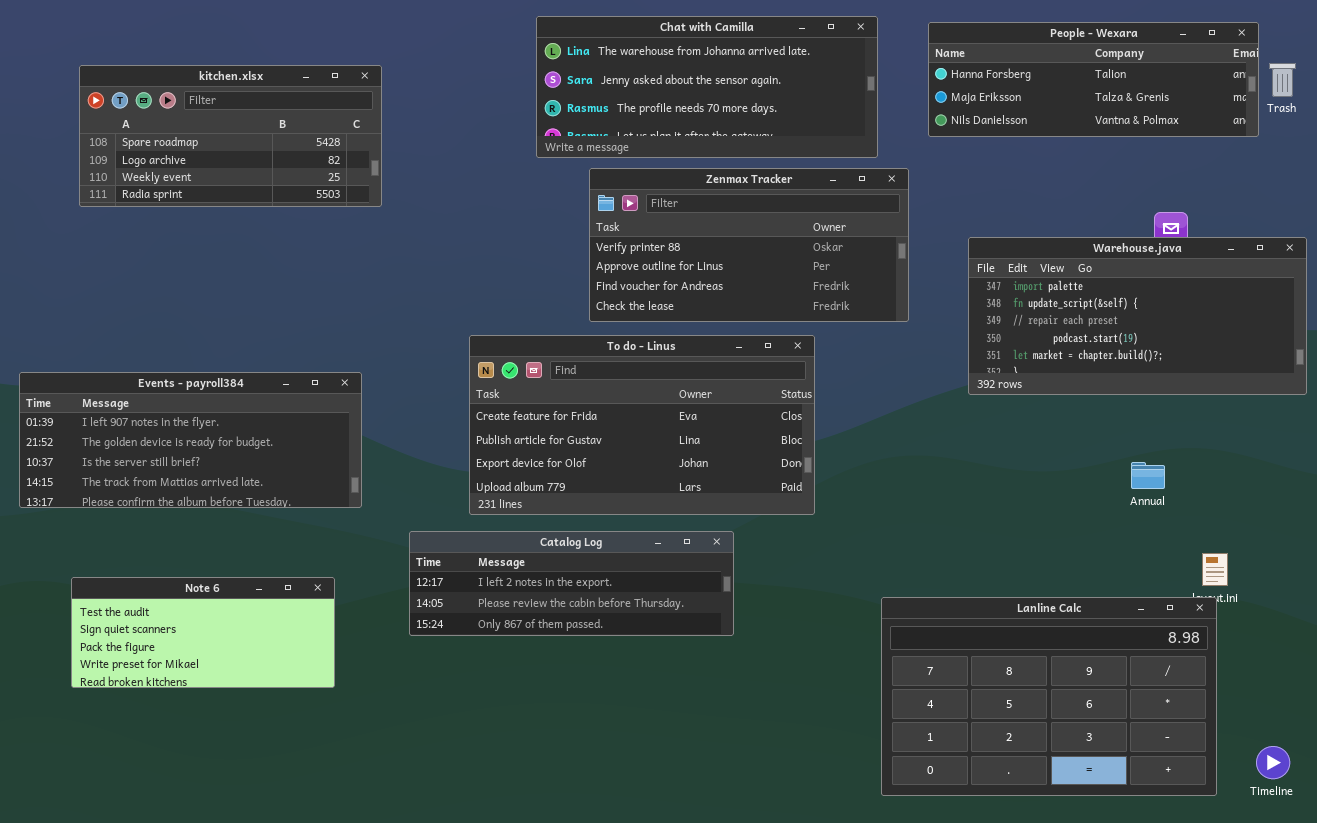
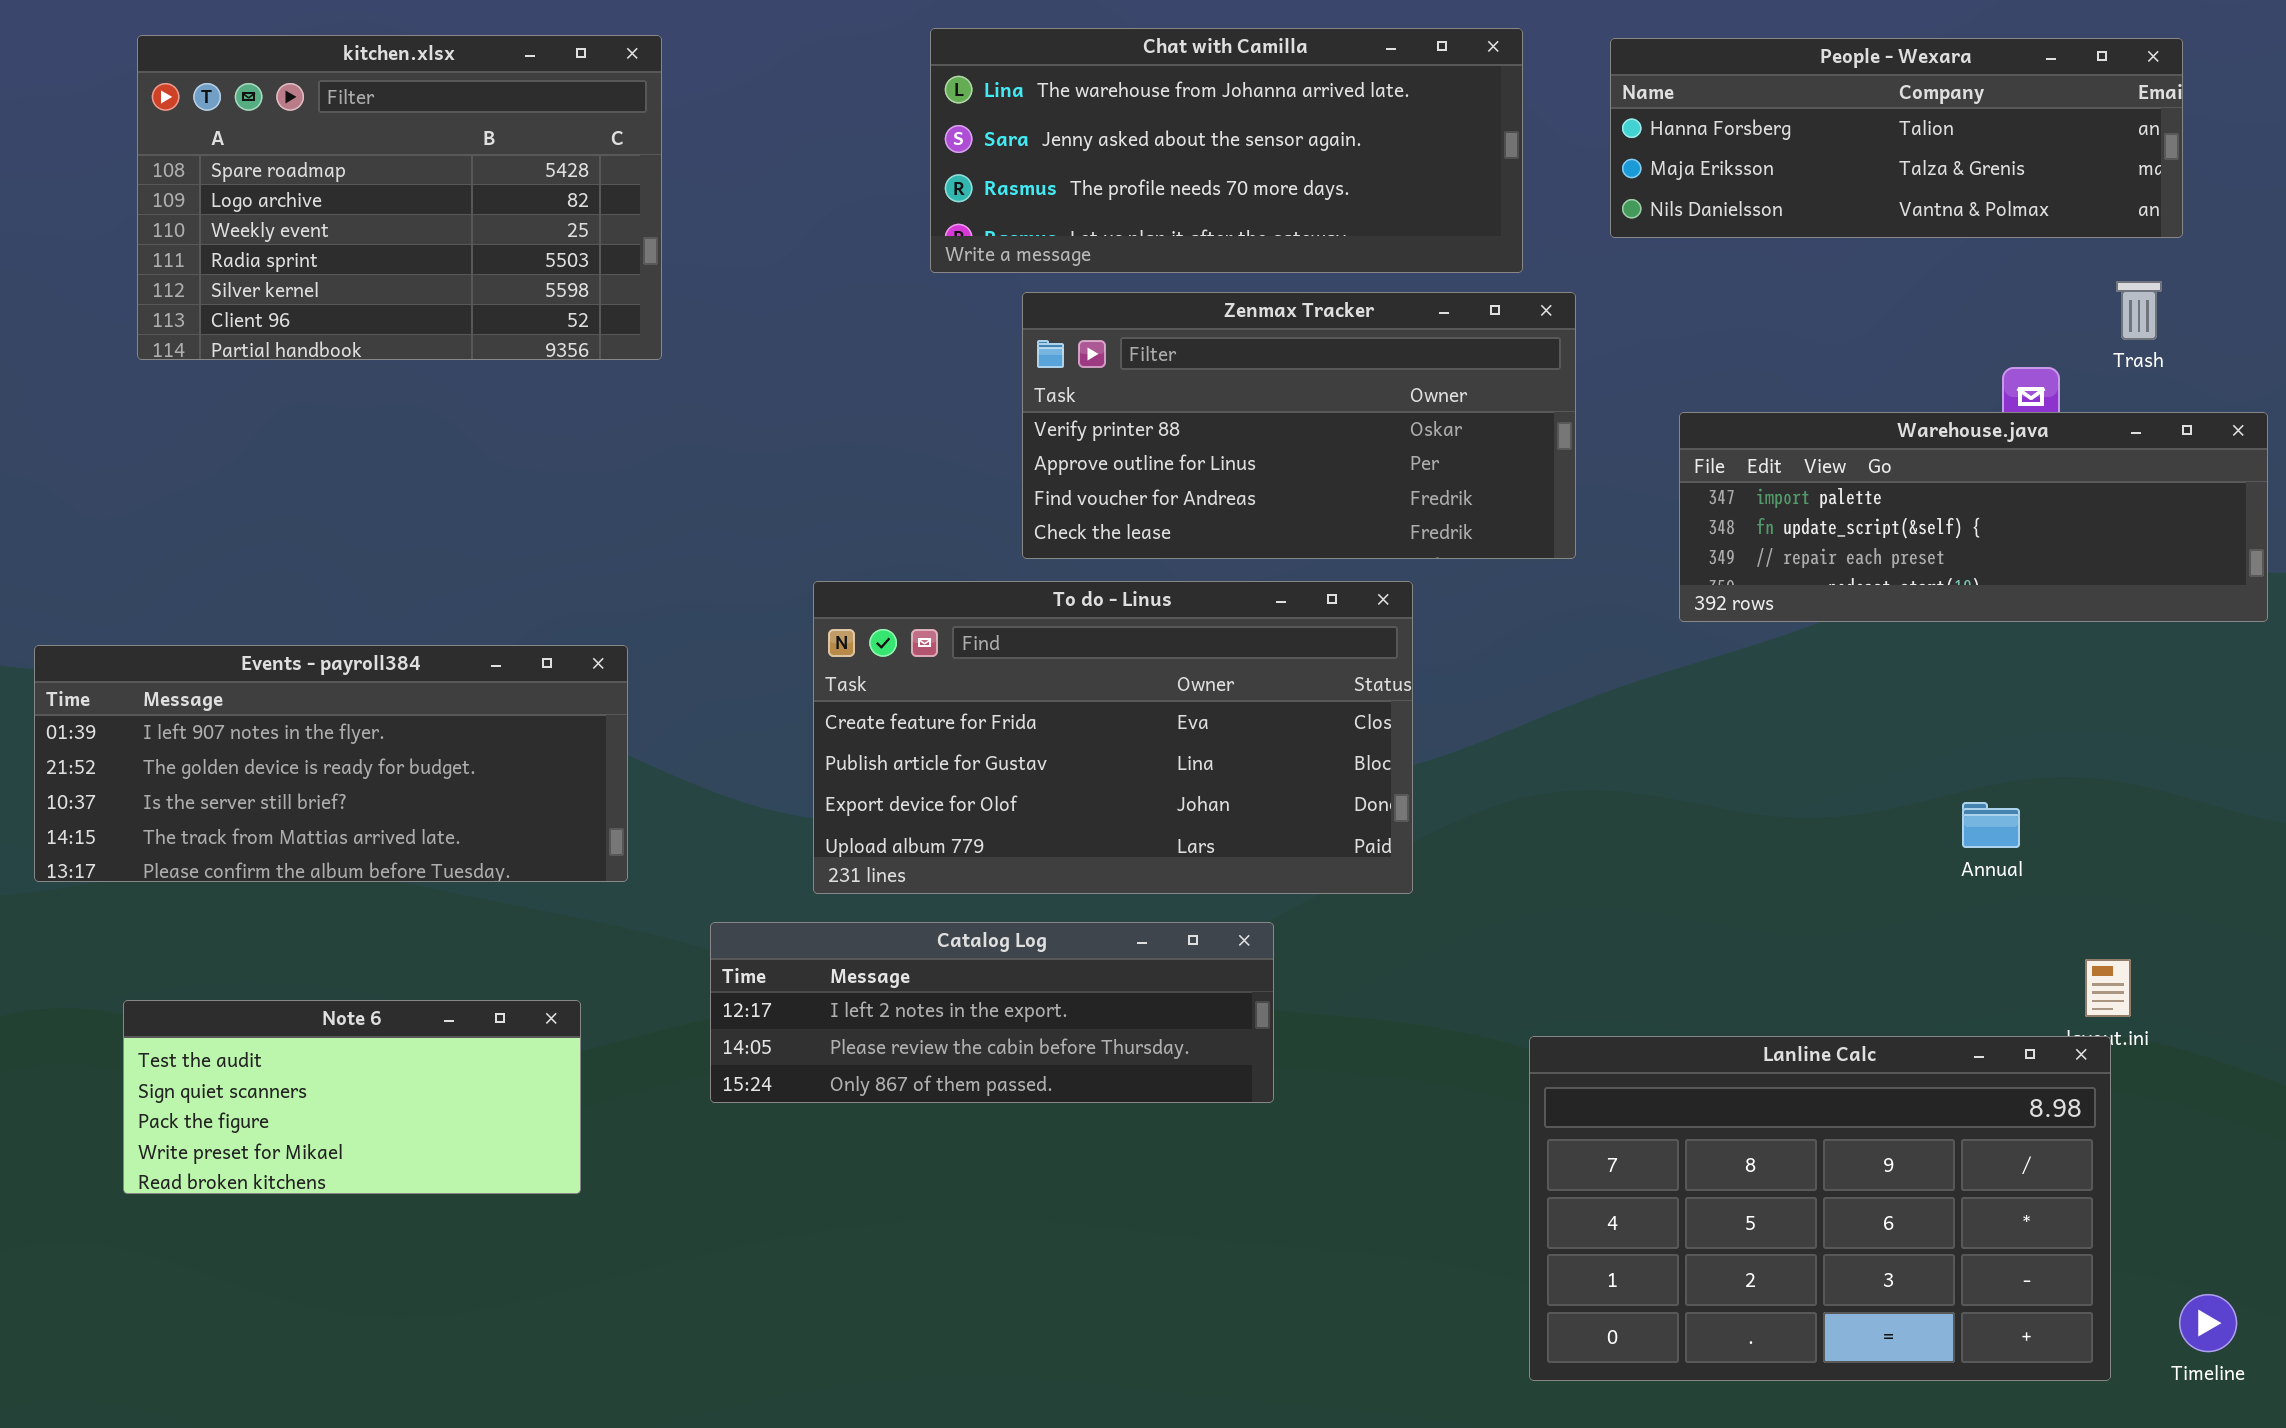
Trash: [1269,63,1296,97] -> [2116,281,2162,340], moved
kitchen.xlsx: [79,65,382,207] -> [137,35,662,360], resized
Warehouse.java: [968,237,1307,395] -> [1679,412,2268,622], resized

